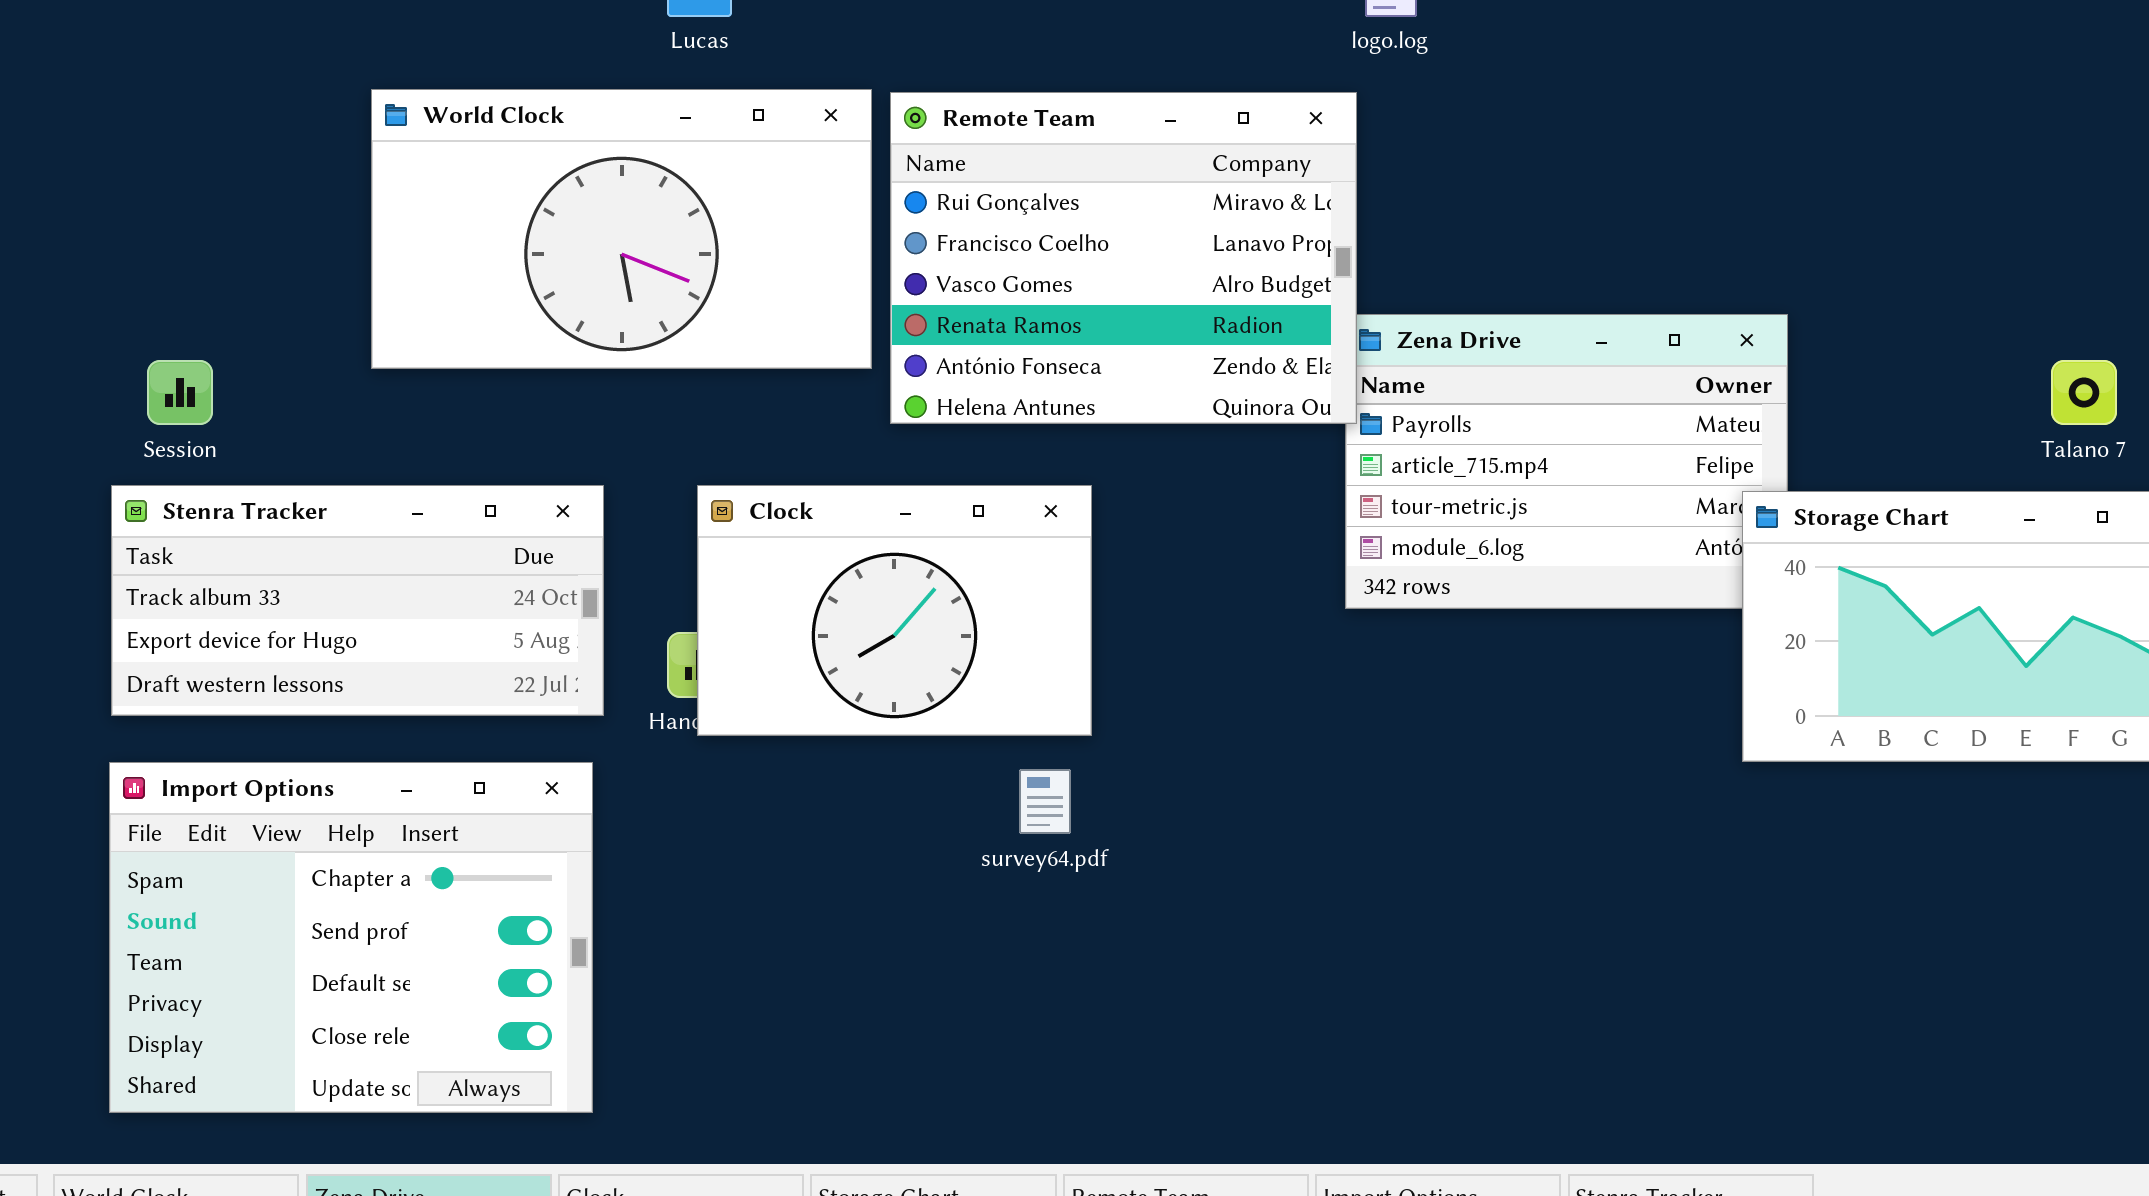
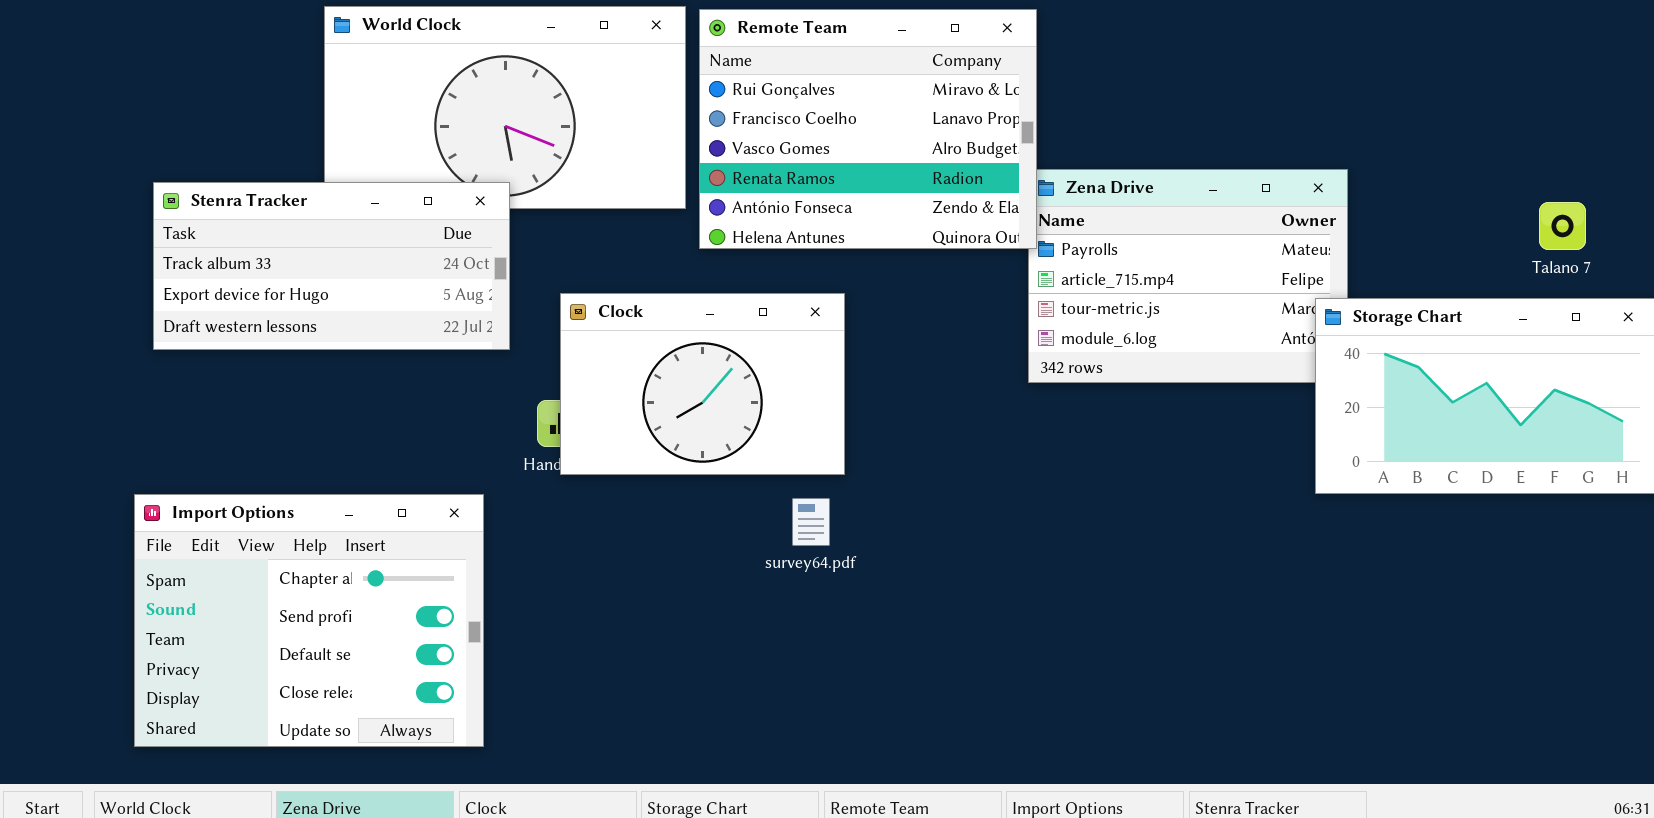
Stenra Tracker: [111,485,604,716] -> [153,182,510,350], moved

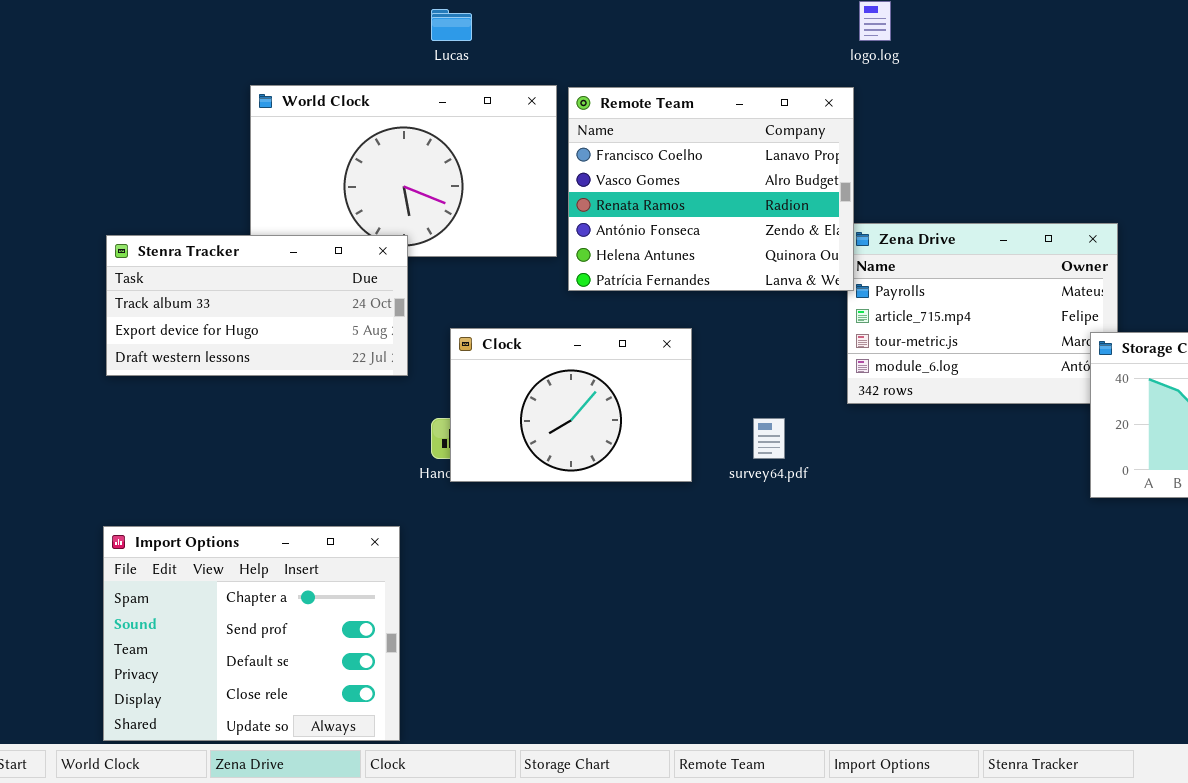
Remote Team: [699,9,1037,249] -> [568,87,854,291], scrolled down 1 row
Import Options: [134,494,484,747] -> [103,526,400,741], moved
survey64.pdf: [792,498,830,546] -> [753,418,785,459], moved

